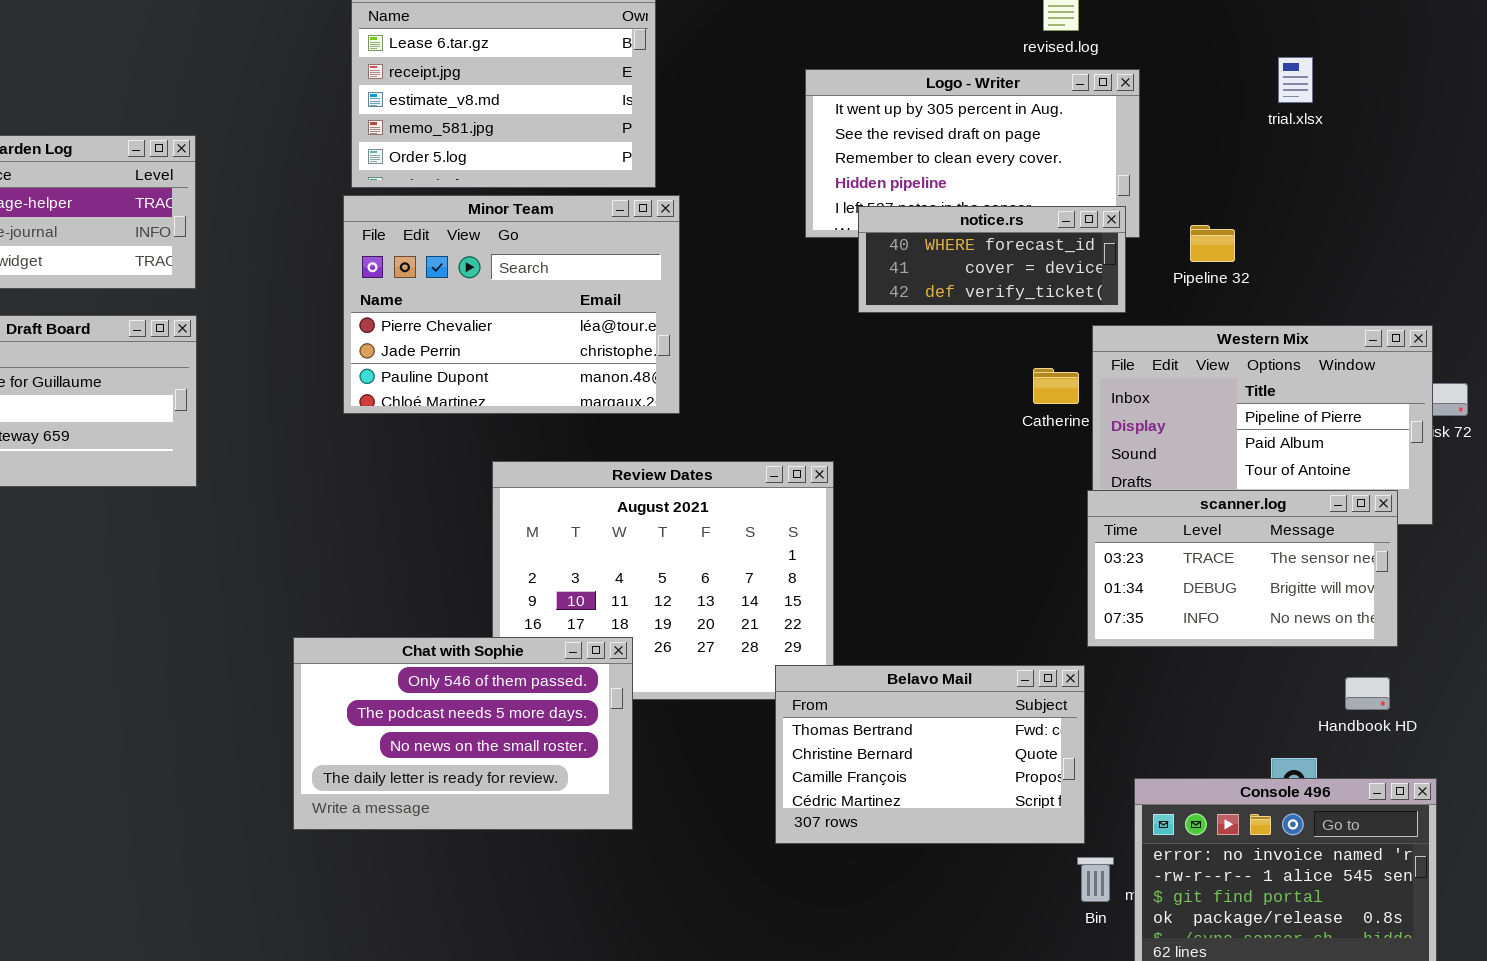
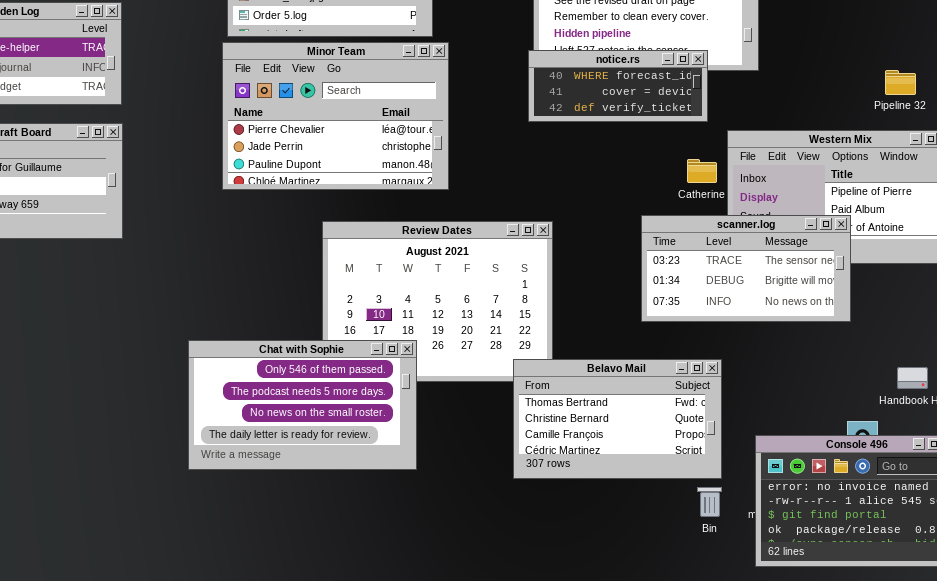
notice.rs: [858,206,1126,313] -> [528,50,708,122], moved
Pipeline 32: [1190,225,1235,262] -> [885,70,916,95], moved
scanner.log: [1087,490,1398,647] -> [641,215,851,322], moved
Bin: [1077,857,1114,902] -> [697,487,722,517], moved

